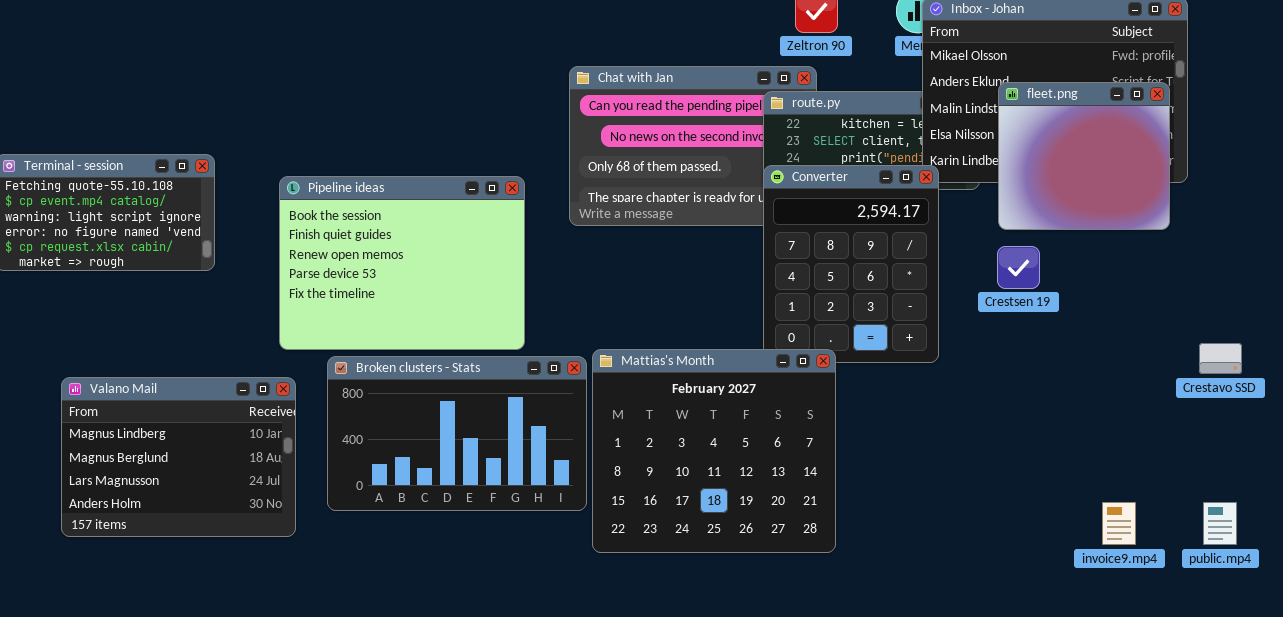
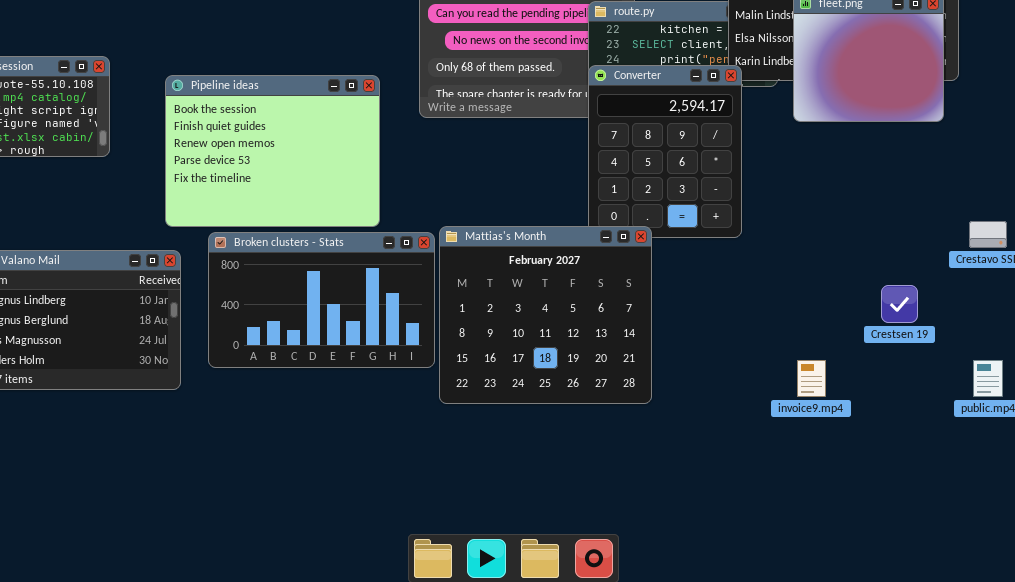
Crestsen 19: [997,246,1040,289] -> [881,285,918,323], moved
invoice9.mp4: [1102,502,1136,545] -> [797,360,826,397], moved

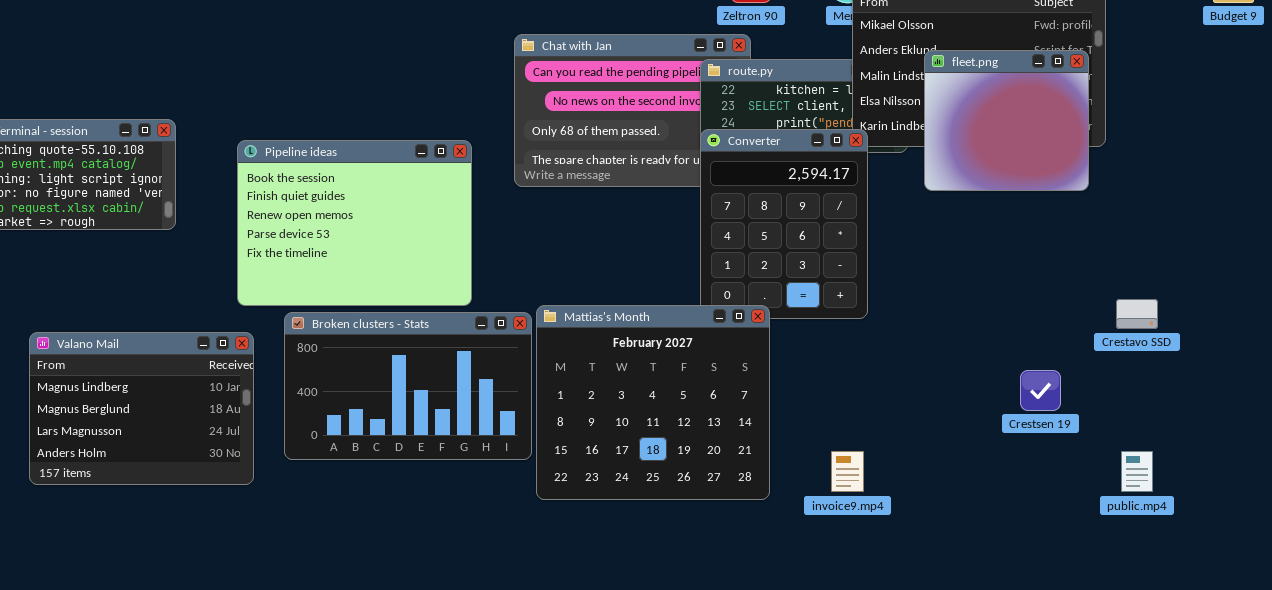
invoice9.mp4: [797,360,826,397] -> [831,451,864,492], moved

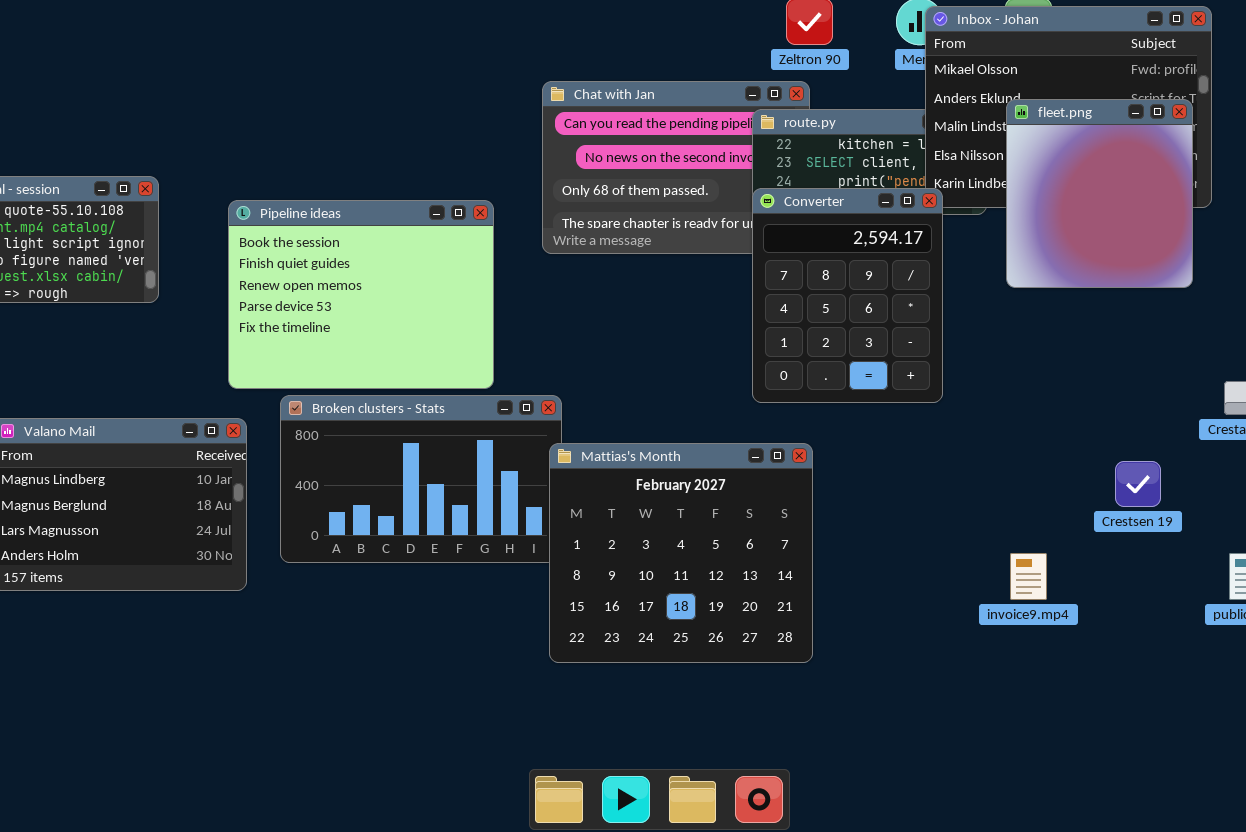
fleet.png: [924,50,1089,191] -> [1006,99,1193,288], resized
Mattias's Month: [536,305,770,500] -> [549,443,813,663], moved
invoice9.mp4: [831,451,864,492] -> [1010,553,1047,600], moved

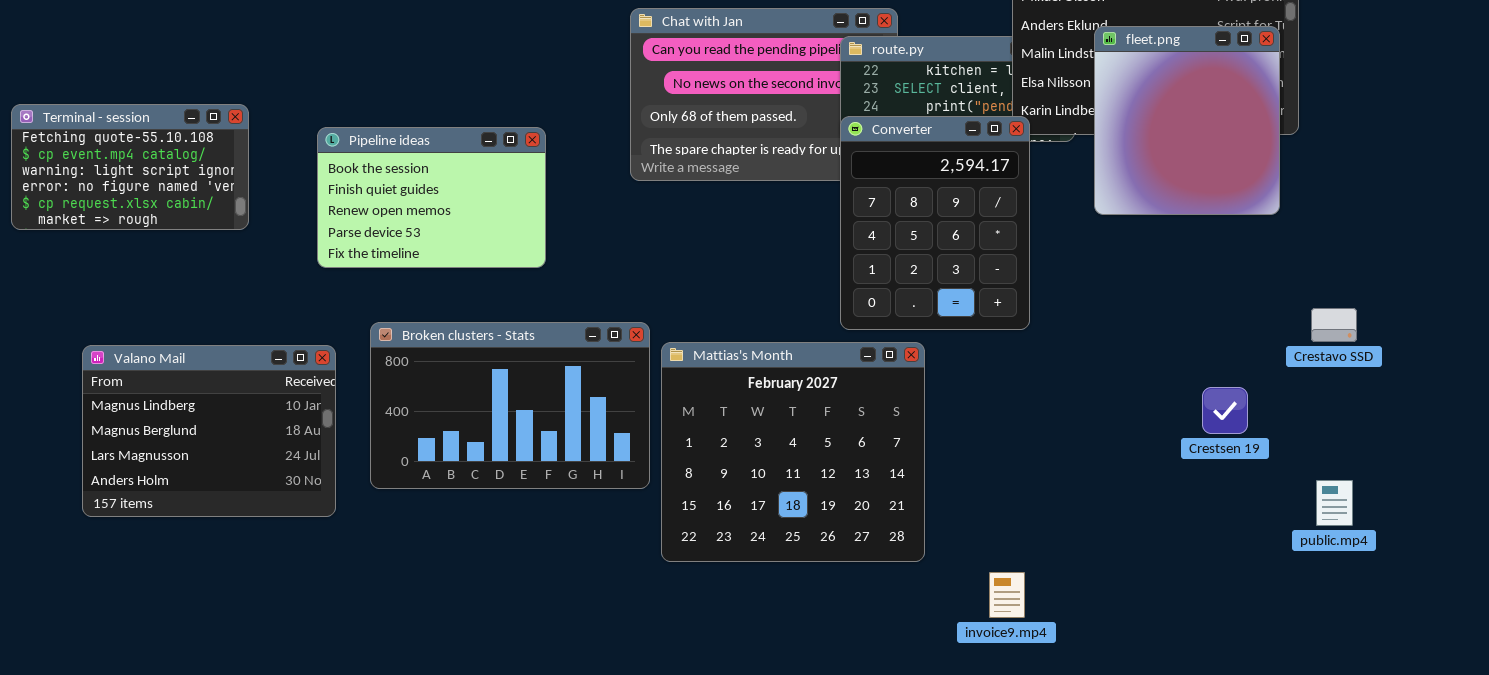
Pipeline ideas: [228,200,494,389] -> [317,127,546,268], resized
Mattias's Month: [549,443,813,663] -> [661,342,925,562], moved
invoice9.mp4: [1010,553,1047,600] -> [989,572,1025,618], moved

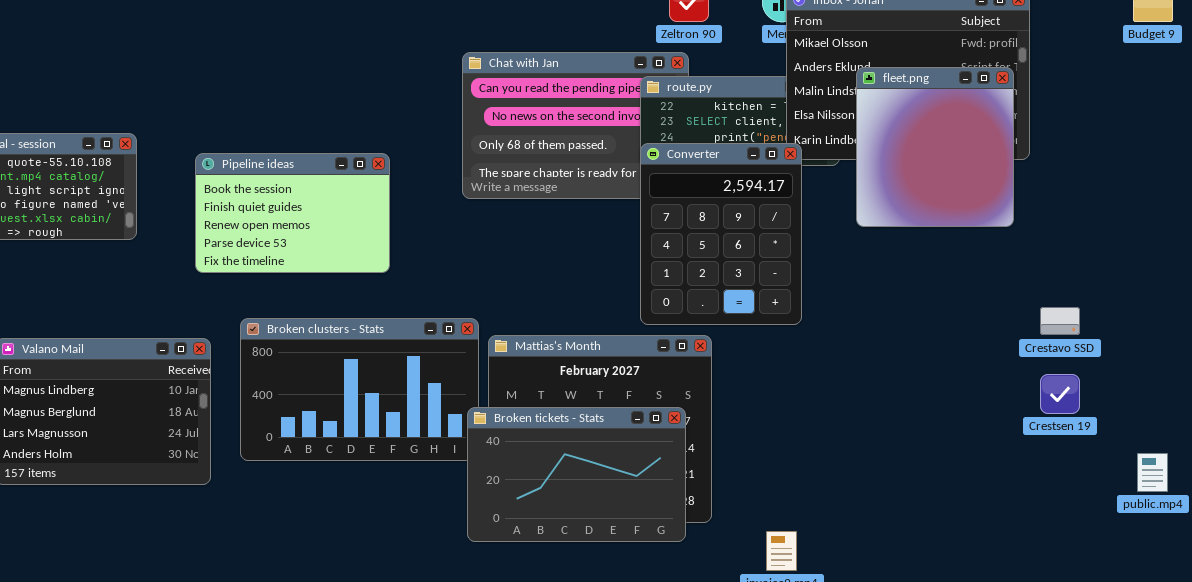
Crestsen 19: [1202,387,1248,434] -> [1040,374,1080,414], moved
Broken tickets - Stats: none -> [467,407,686,542], opened
public.mp4: [1316,480,1353,526] -> [1137,453,1168,492], moved

